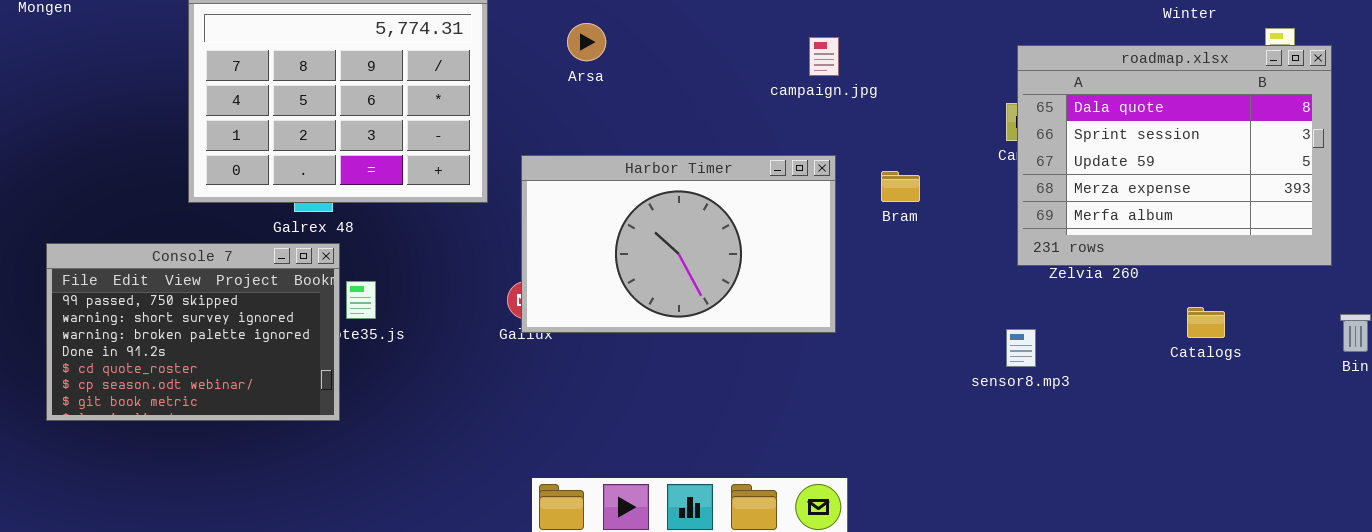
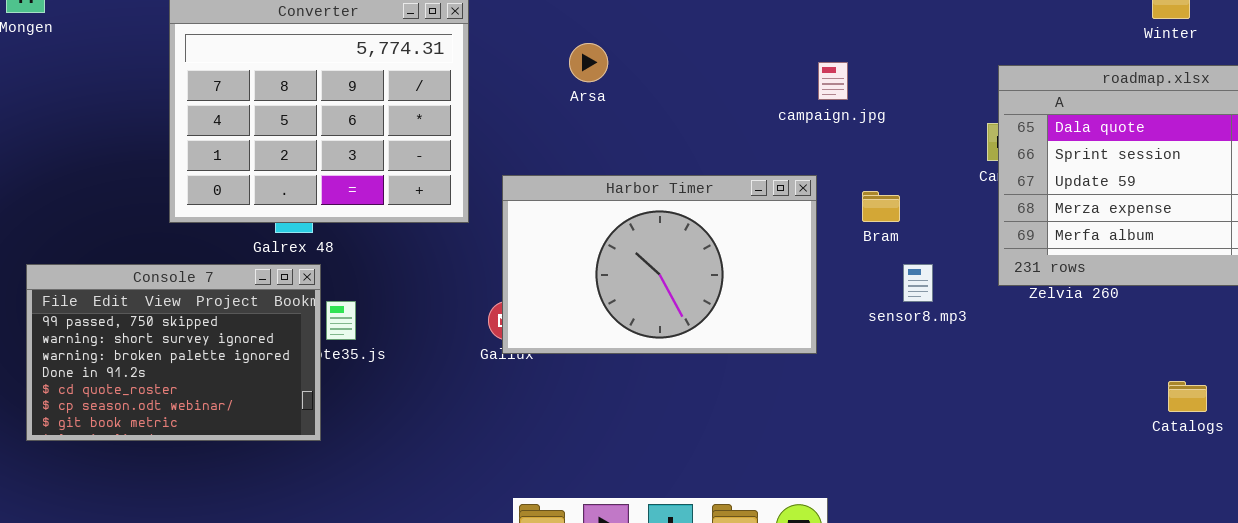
Arsa: [567,23,606,61] -> [569,43,608,82], moved
campaign.jpg: [809,37,839,76] -> [818,62,848,100], moved
Catalogs: [1187,307,1225,338] -> [1168,381,1207,412], moved
sensor8.mp3: [1006,329,1036,367] -> [903,264,933,302], moved

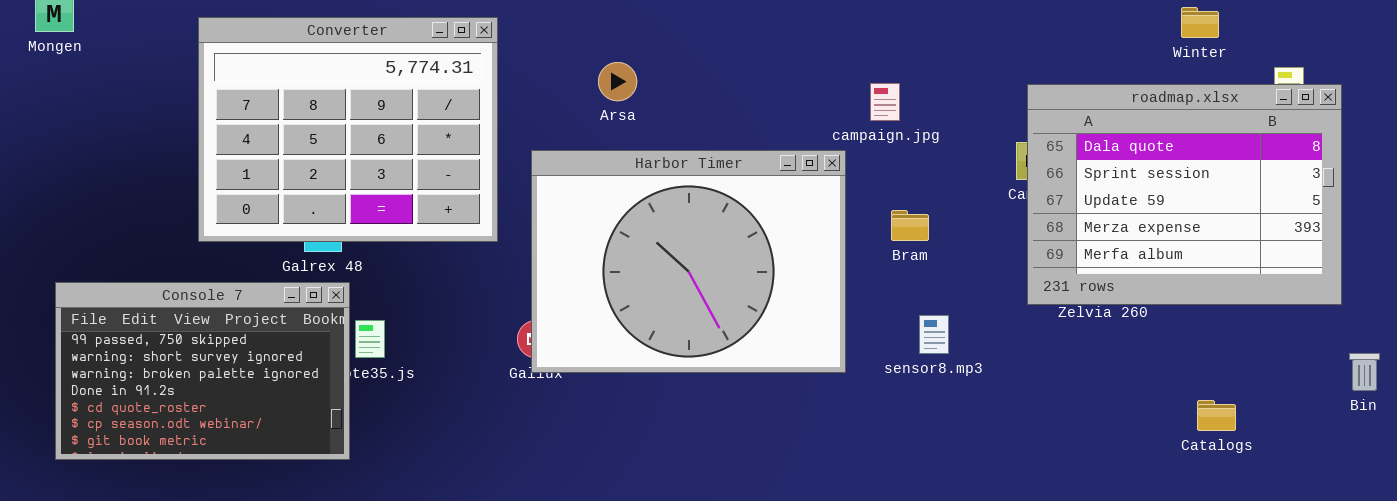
campaign.jpg: [818,62,848,100] -> [870,83,900,121], moved
Harbor Timer: [502,175,817,354] -> [531,150,846,373], resized
sensor8.mp3: [903,264,933,302] -> [919,315,949,354], moved

